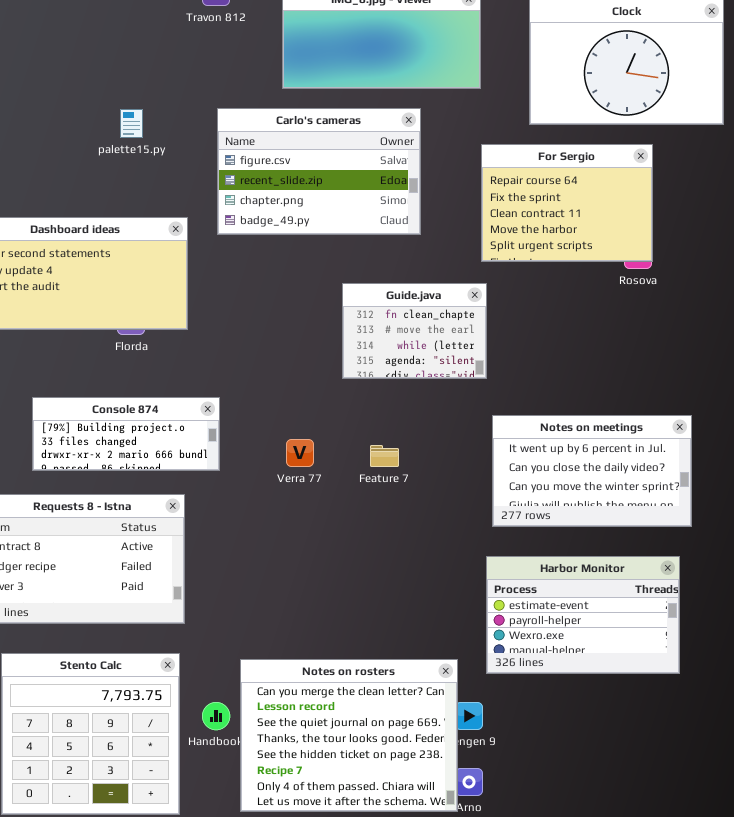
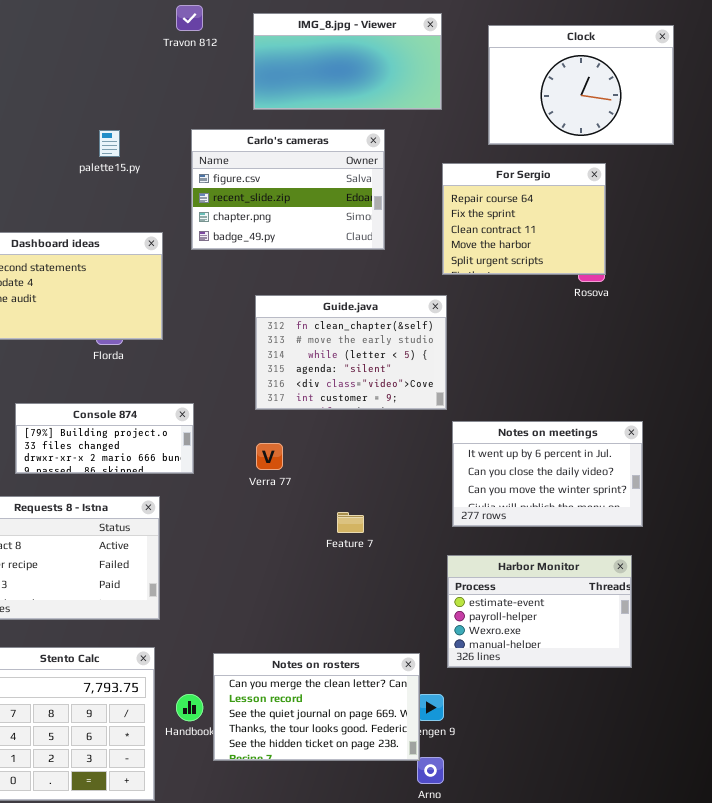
Guide.java: [342,283,487,379] -> [255,295,447,410], resized
Feature 7: [370,445,399,467] -> [337,512,364,533], moved
Notes on rosters: [240,659,458,812] -> [213,653,420,761], resized

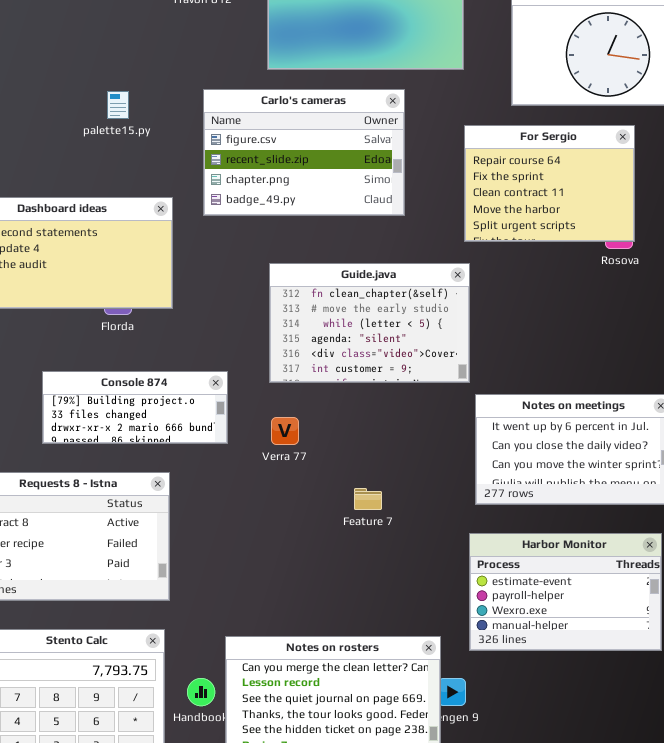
Console 874: [15,403,194,474] -> [42,371,228,444], moved

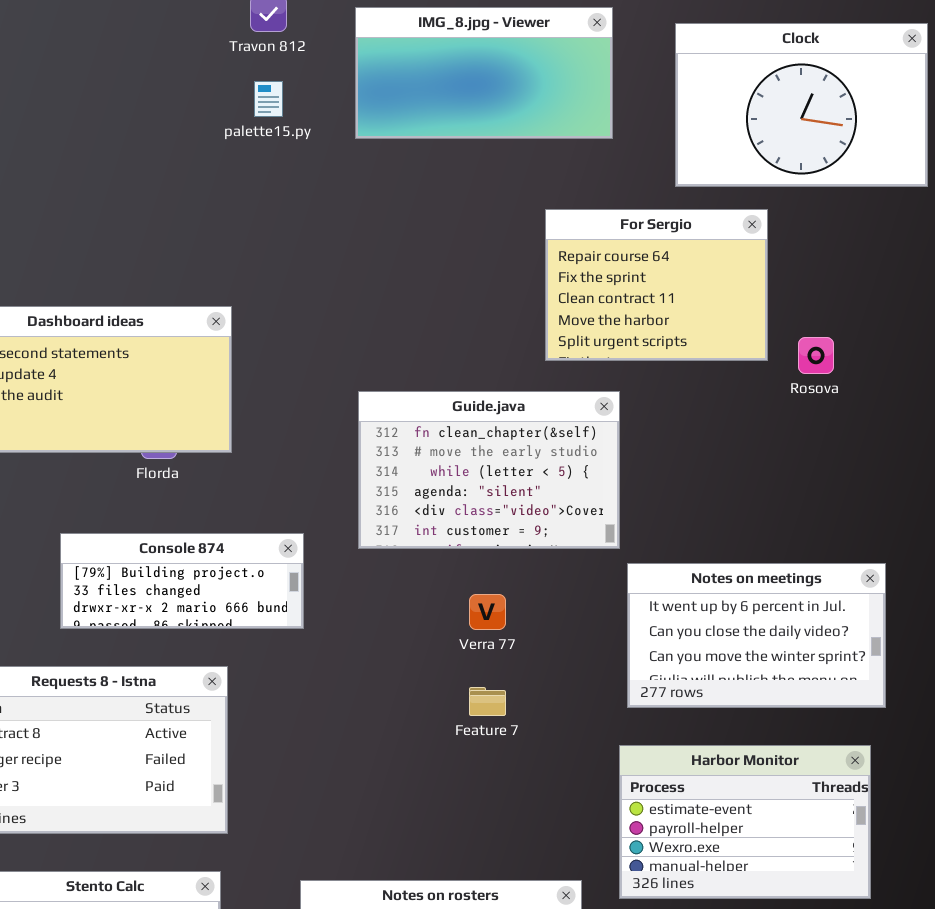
Carlo's cameras: [203,89,405,216] -> none, closed
palette15.py: [107,91,129,119] -> [254,81,283,117], moved
For Sergio: [464,125,635,242] -> [545,209,768,361], moved
Verra 77: [271,417,299,445] -> [469,594,506,630], moved

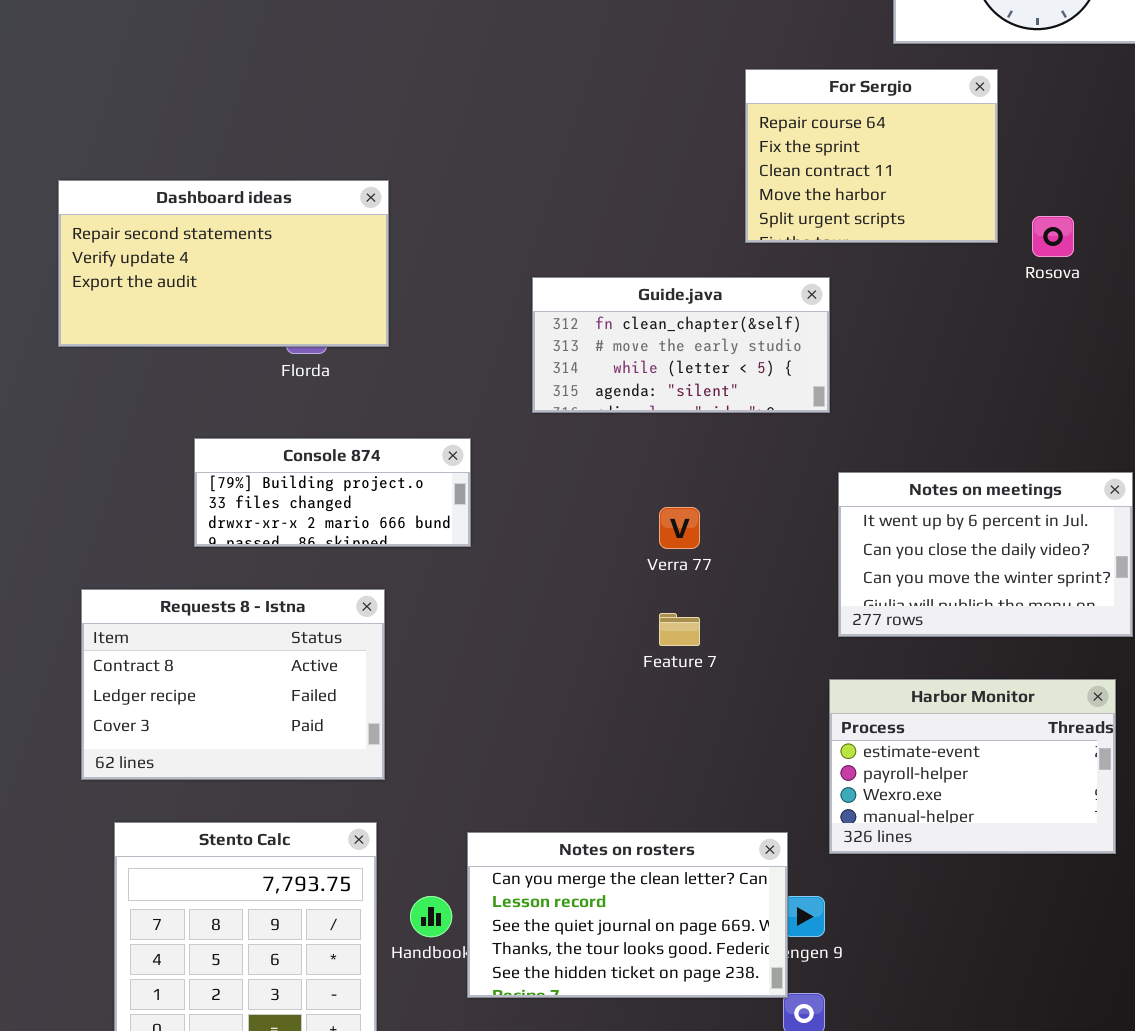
Guide.java: [358,391,620,549] -> [532,277,830,413], resized

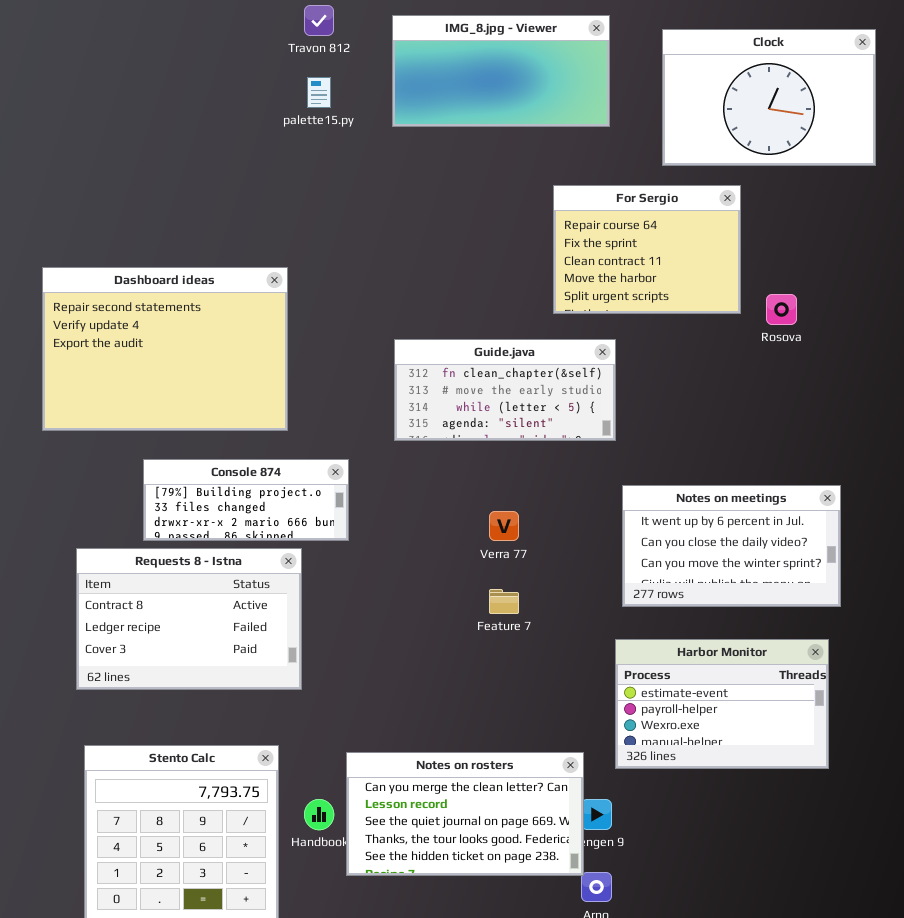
Dashboard ideas: [58,180,389,347] -> [42,267,288,431], resized
Requests 8 - Istna: [81,589,385,780] -> [76,548,302,690], moved

